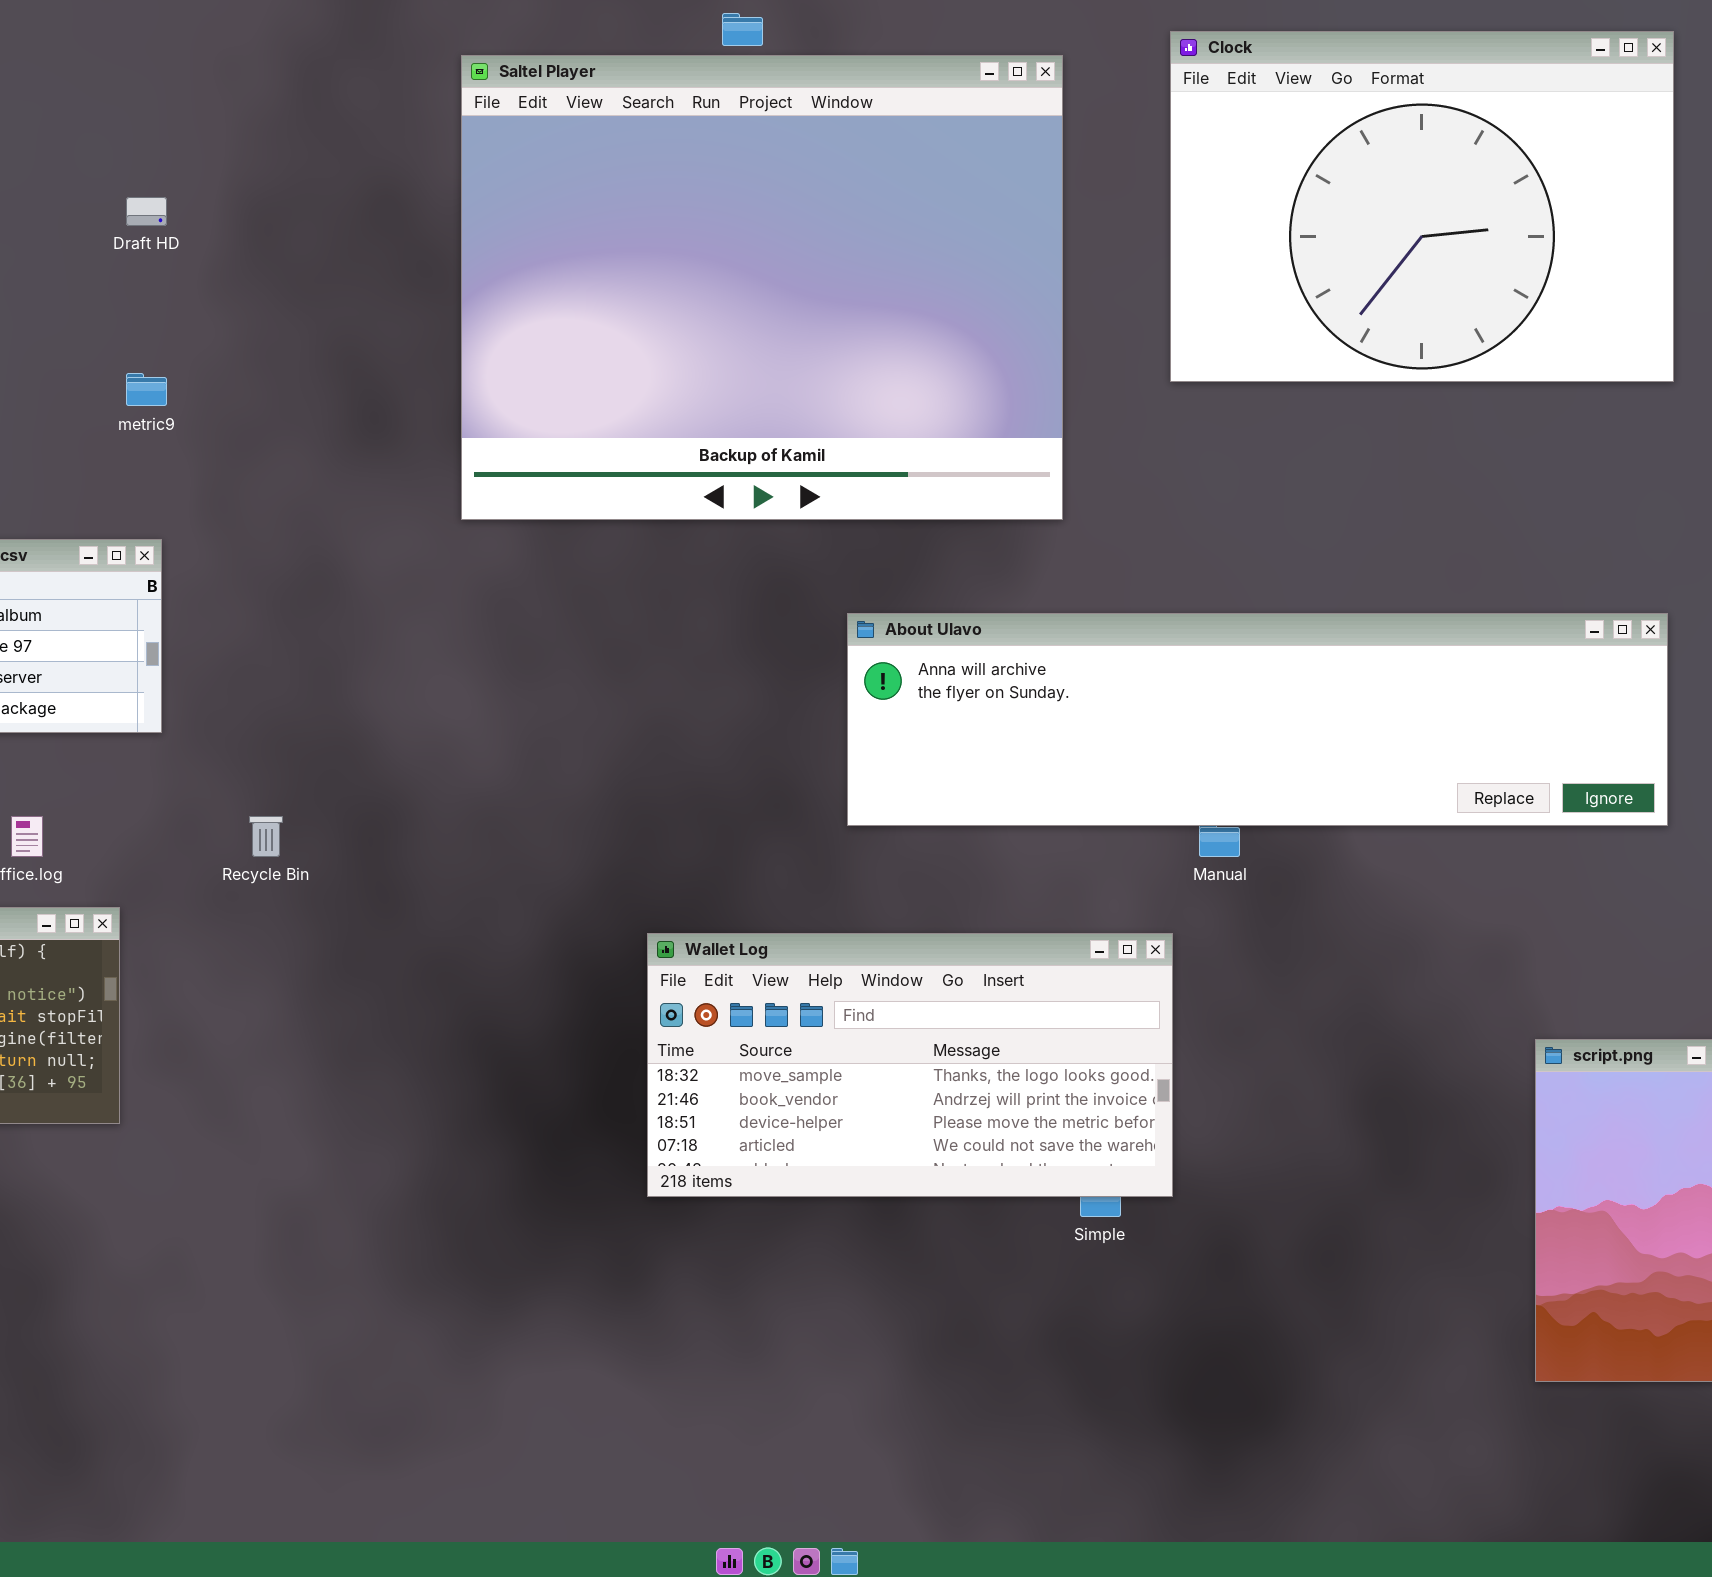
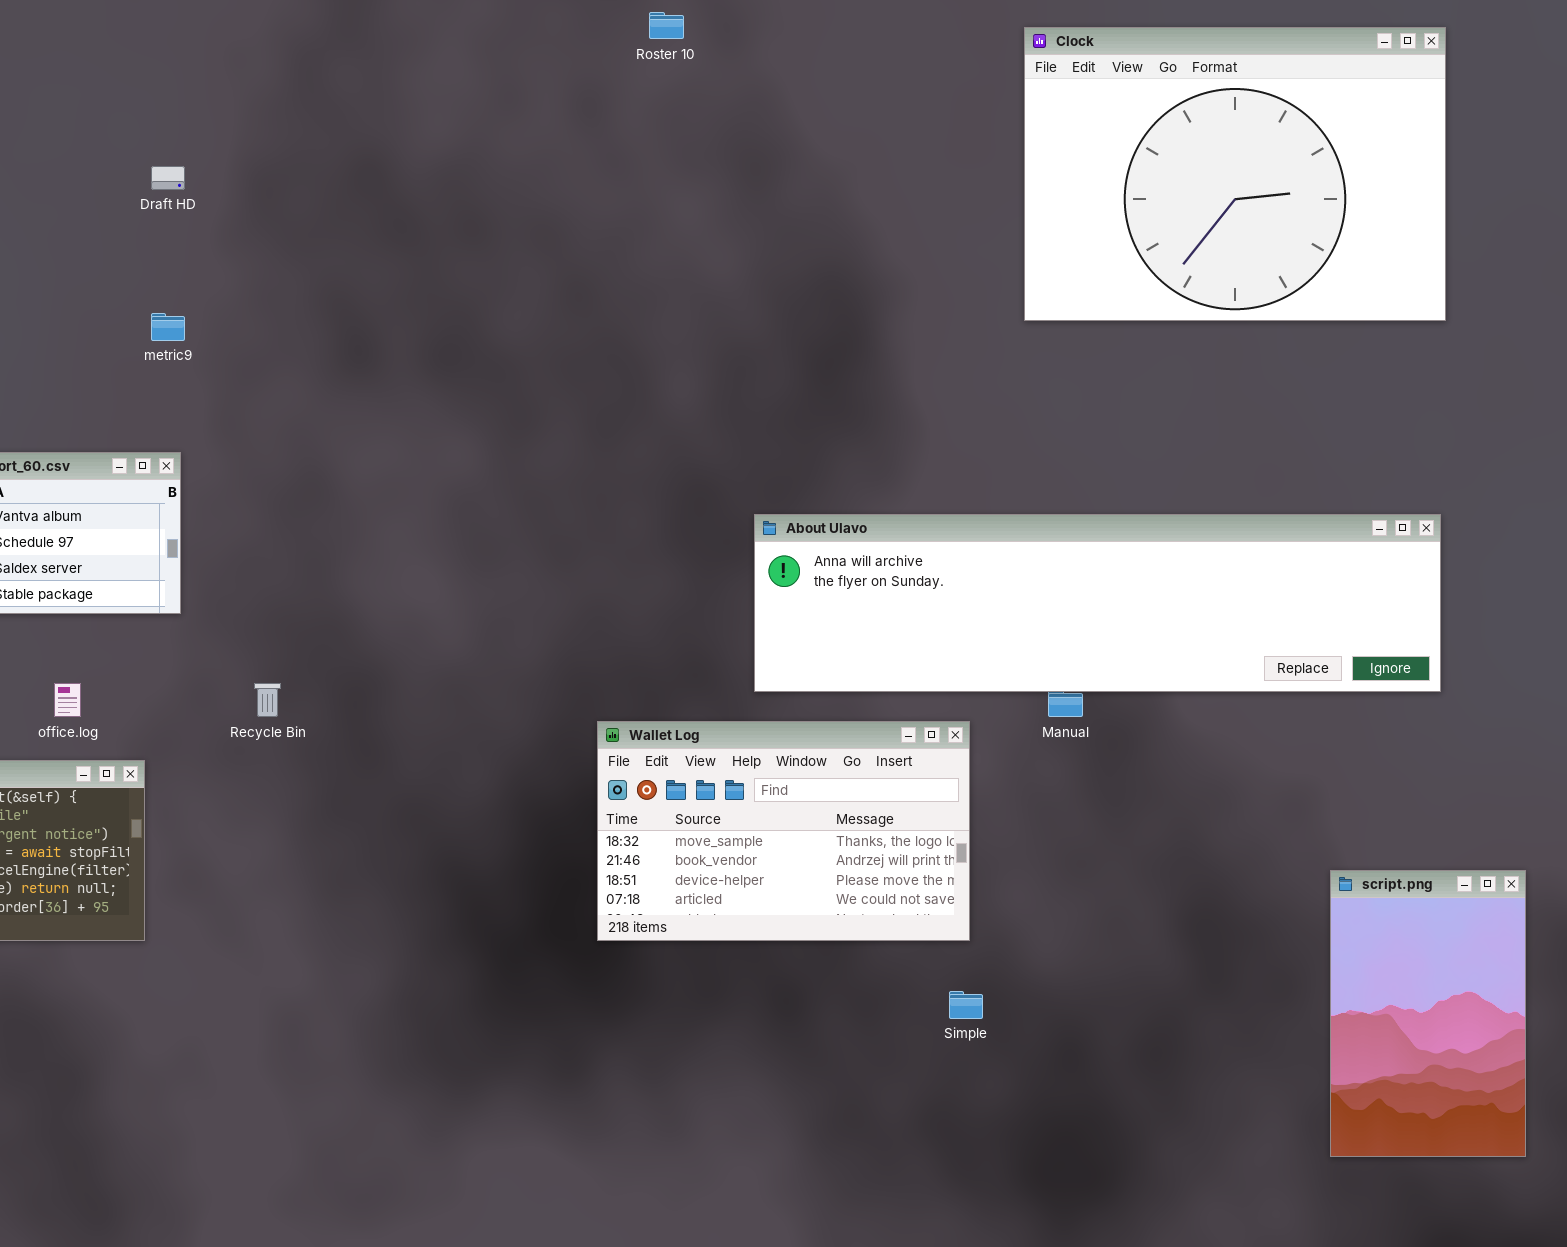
Saltel Player: [461,55,1063,520] -> none, closed
Wallet Log: [647,933,1173,1197] -> [597,721,970,941], moved, resized

